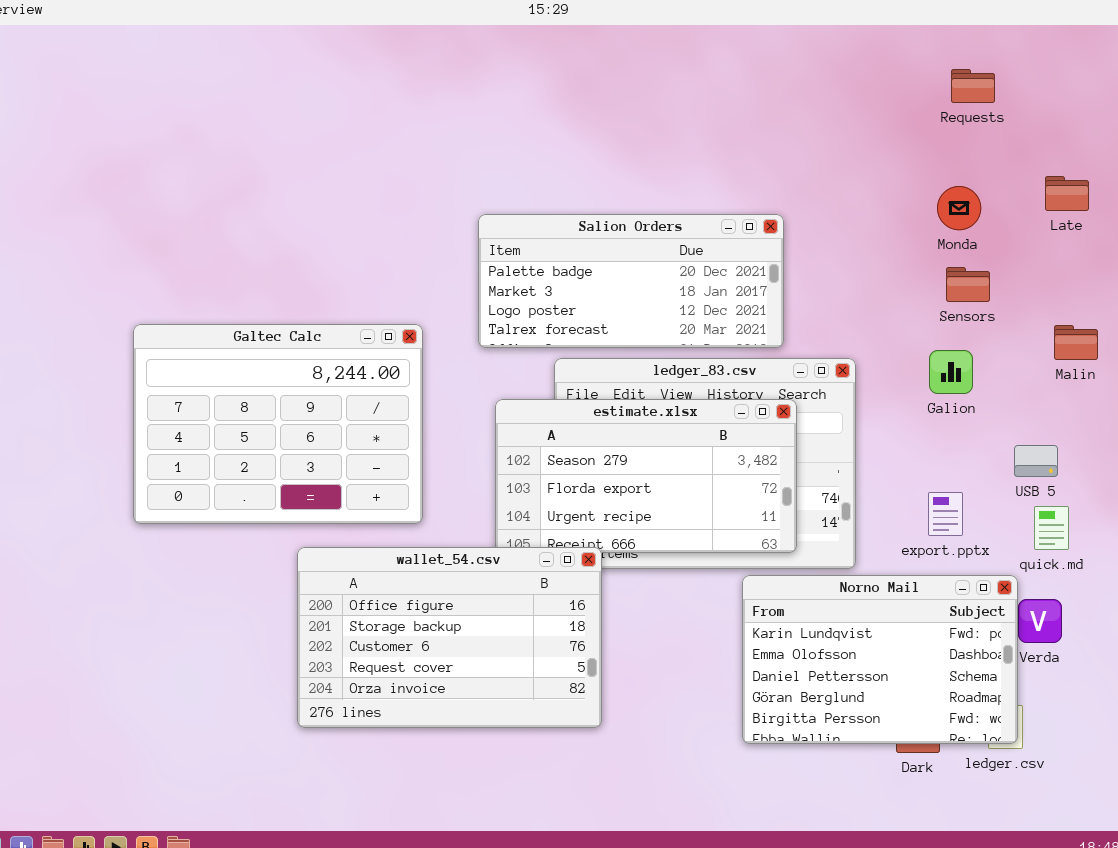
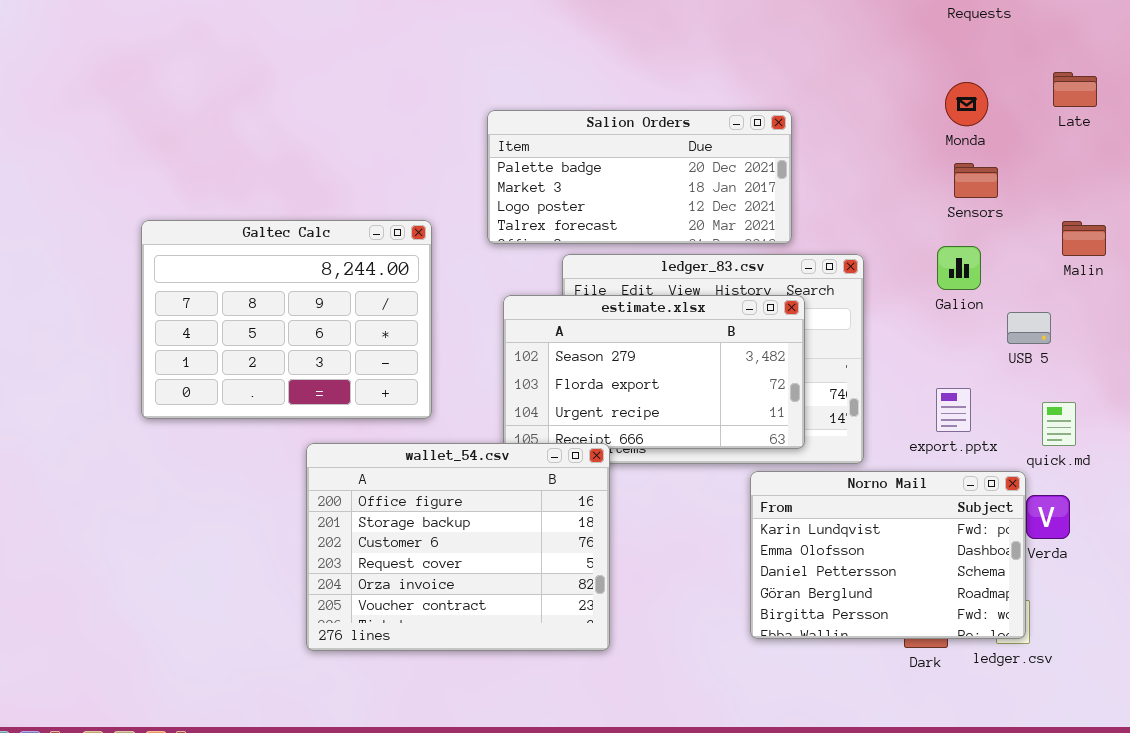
USB 5: [1014,445,1058,477] -> [1007,312,1051,344], moved
wallet_54.csv: [297,547,602,728] -> [306,443,610,651], resized

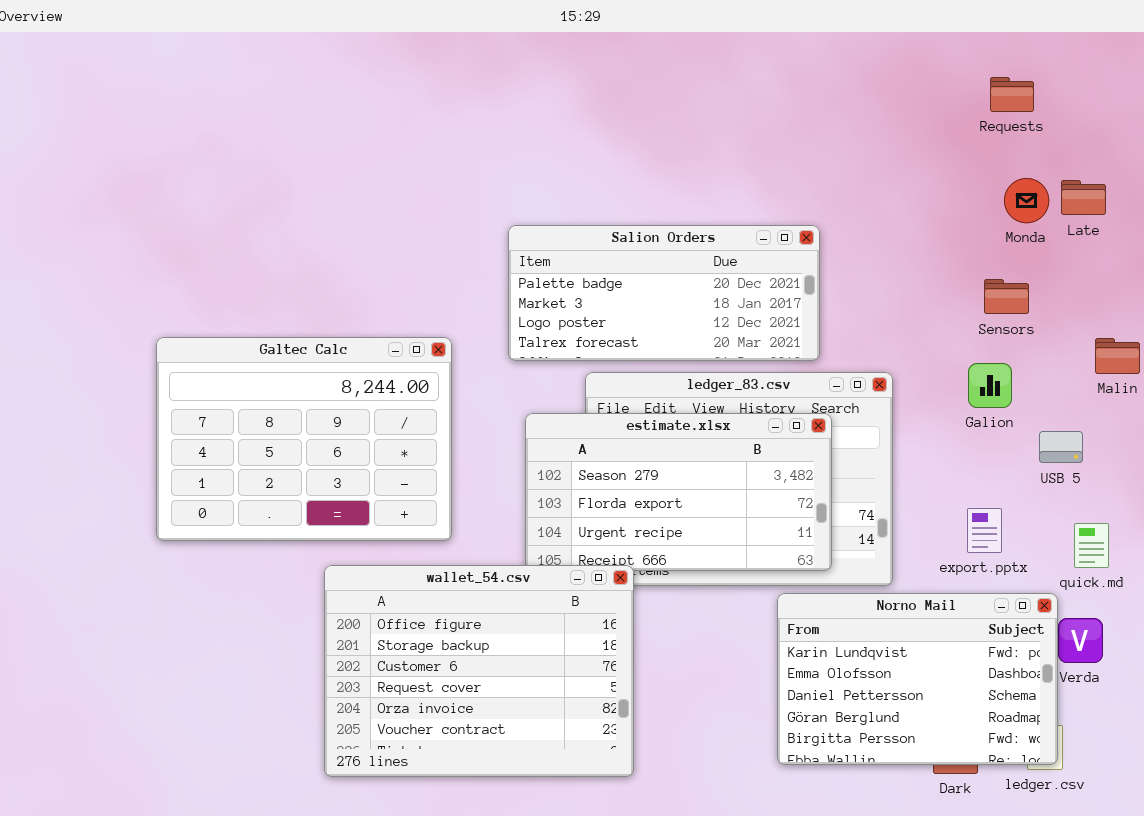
Late: [1053,72,1097,107] -> [1061,180,1106,215], moved
Monda: [945,82,988,126] -> [1004,178,1049,223], moved

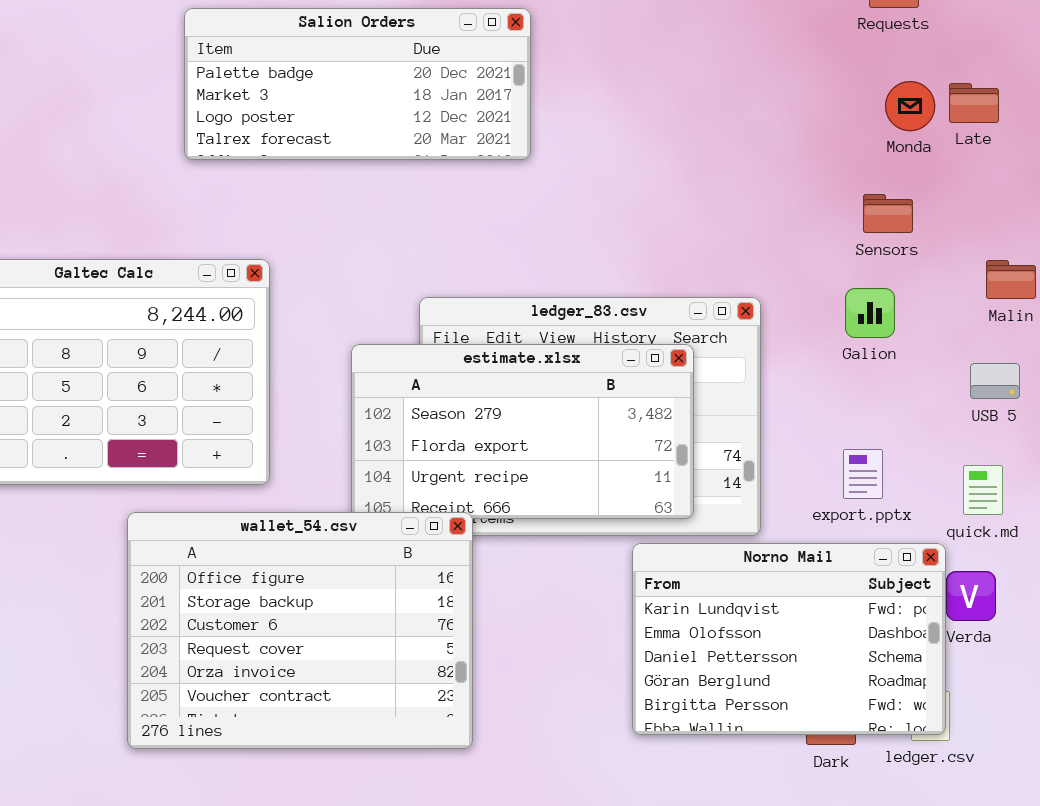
Salion Orders: [508,225,820,361] -> [184,8,531,160], moved
USB 5: [1039,431,1083,463] -> [970,363,1020,399], moved

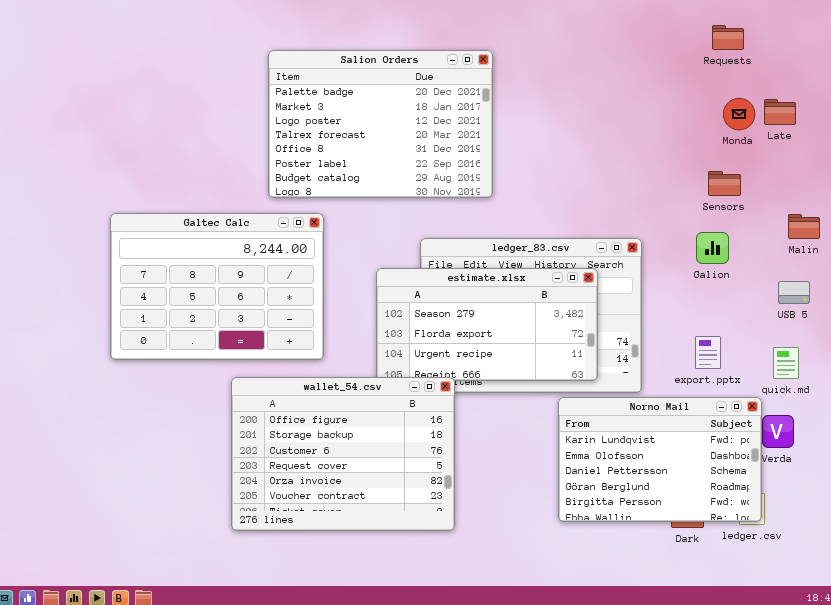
Salion Orders: [184,8,531,160] -> [268,50,493,198], resized

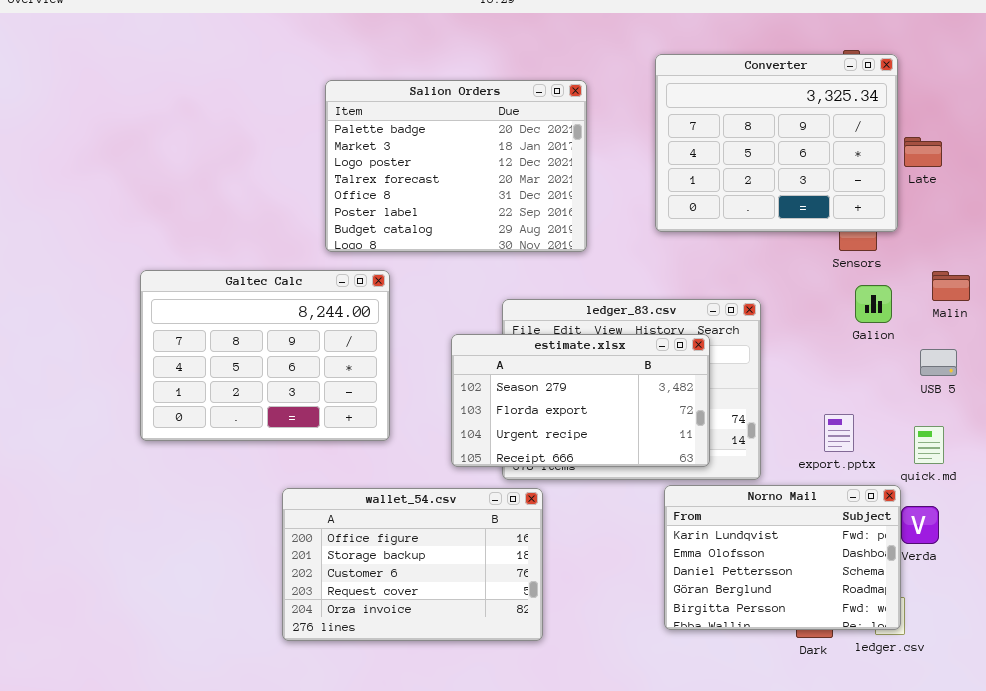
Converter: none -> [655,54,898,232], opened
Galion: [696,232,729,264] -> [855,285,892,323], moved
wallet_54.csv: [231,377,455,531] -> [282,488,543,641], resized

